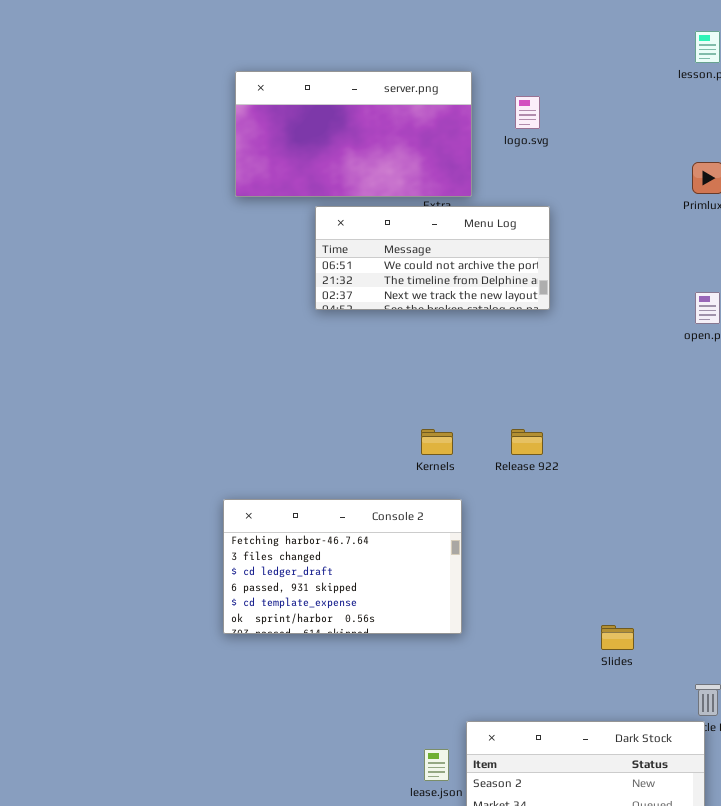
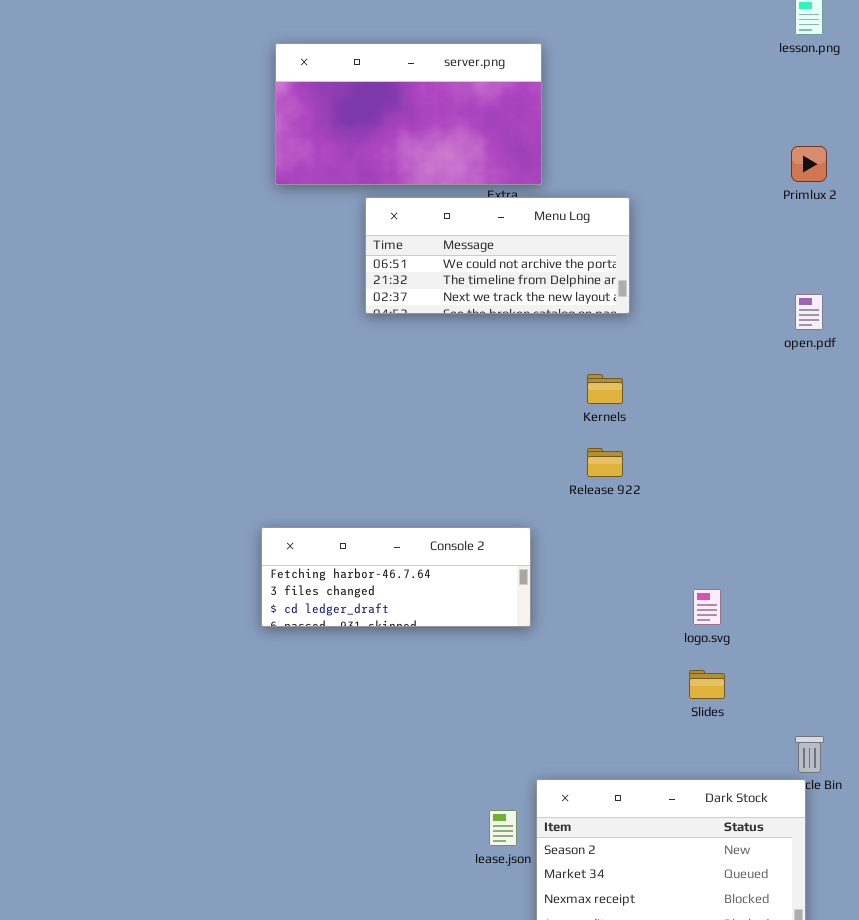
logo.svg: [515,96,540,129] -> [693,589,721,625], moved
Kernels: [421,429,453,455] -> [587,374,623,404], moved
Console 2: [223,499,462,634] -> [261,527,531,627], resized

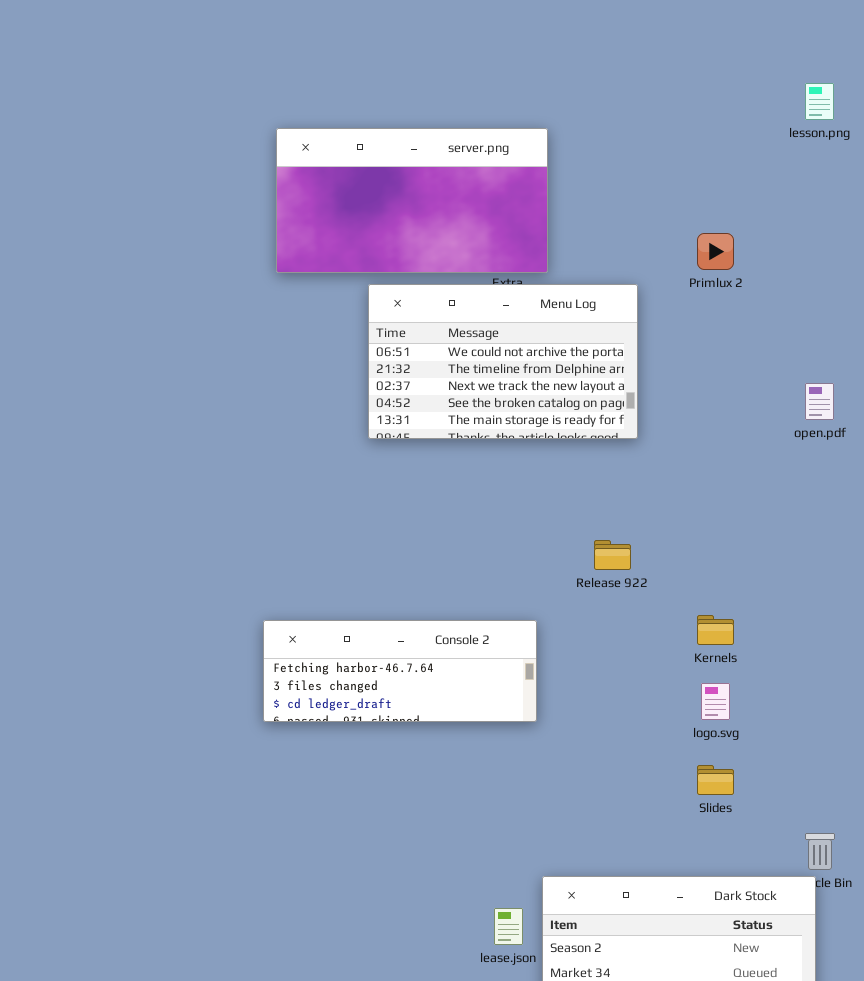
Primlux 2: [791,146,827,182] -> [697,233,734,270], moved
Menu Log: [365,197,630,314] -> [368,284,638,439], resized
Kernels: [587,374,623,404] -> [697,615,734,645], moved

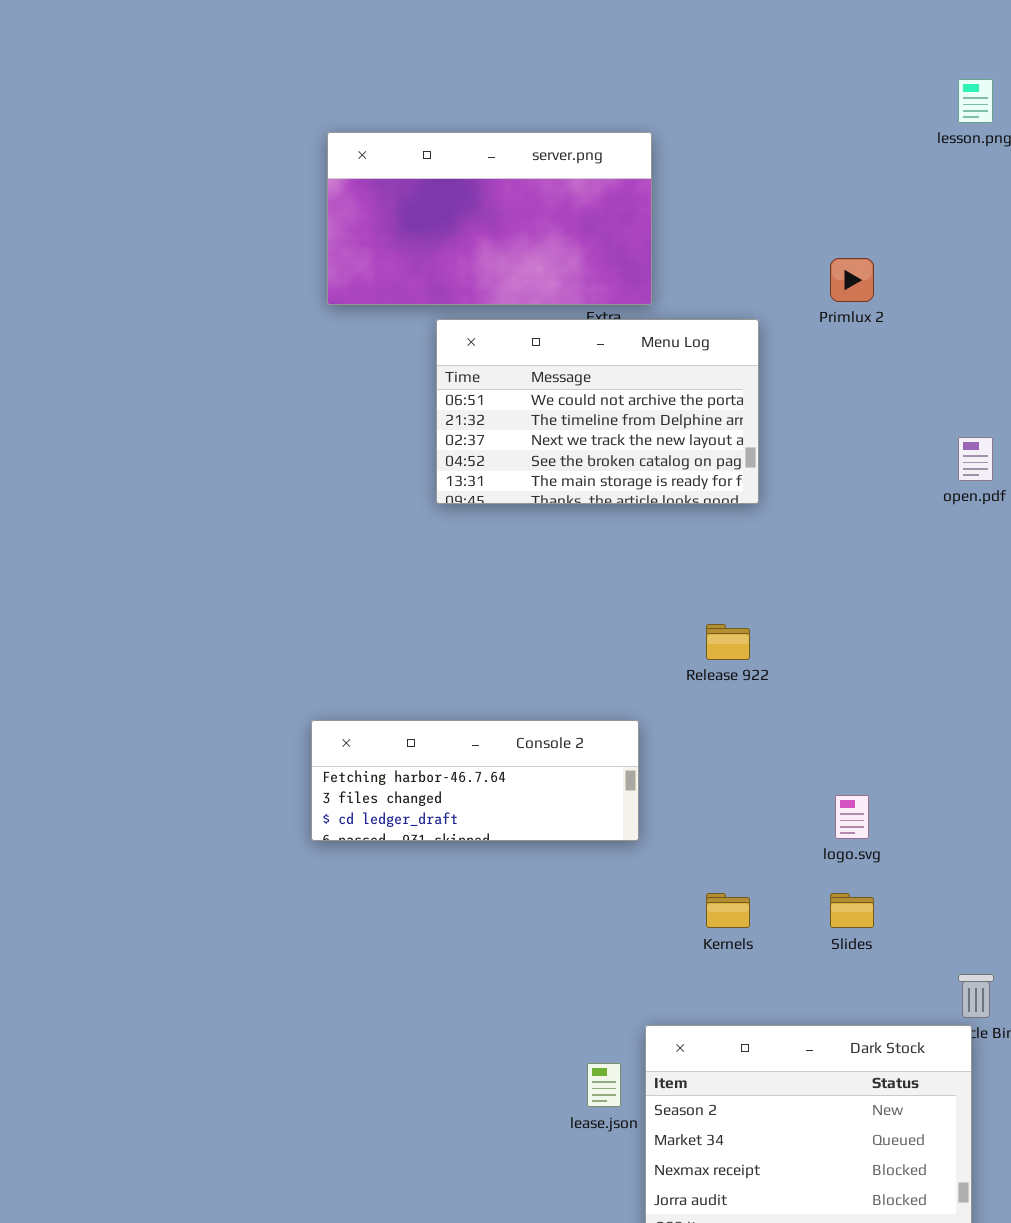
Kernels: [697,615,734,645] -> [706,893,750,928], moved

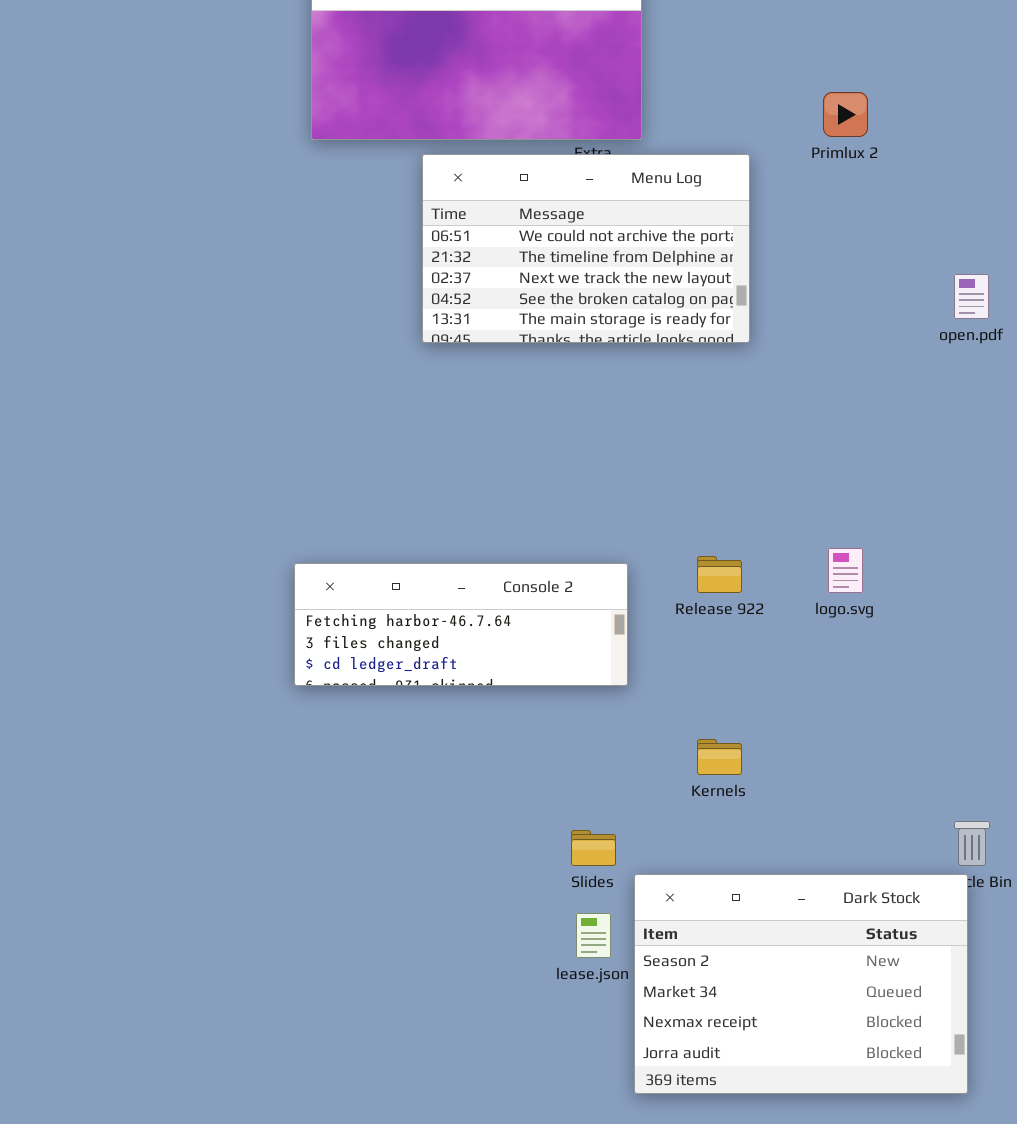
Release 922: [706,624,750,660] -> [697,556,742,593], moved
logo.svg: [835,795,869,839] -> [828,548,863,593], moved
Slides: [830,893,874,928] -> [571,830,616,866], moved

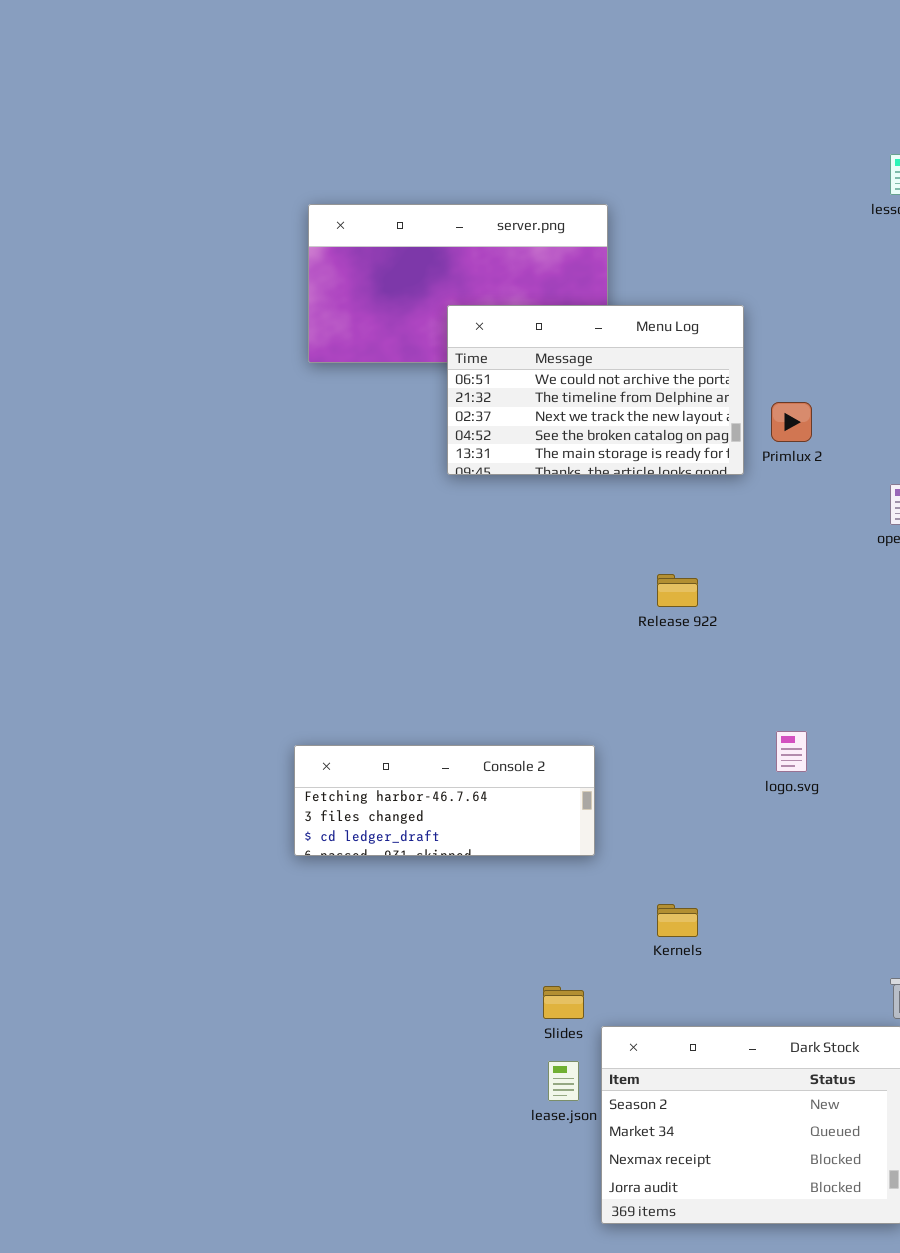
Primlux 2: [823,92,868,137] -> [771,402,812,442], moved
Menu Log: [422,154,750,343] -> [447,305,744,475], moved
Release 922: [697,556,742,593] -> [657,574,698,607], moved

